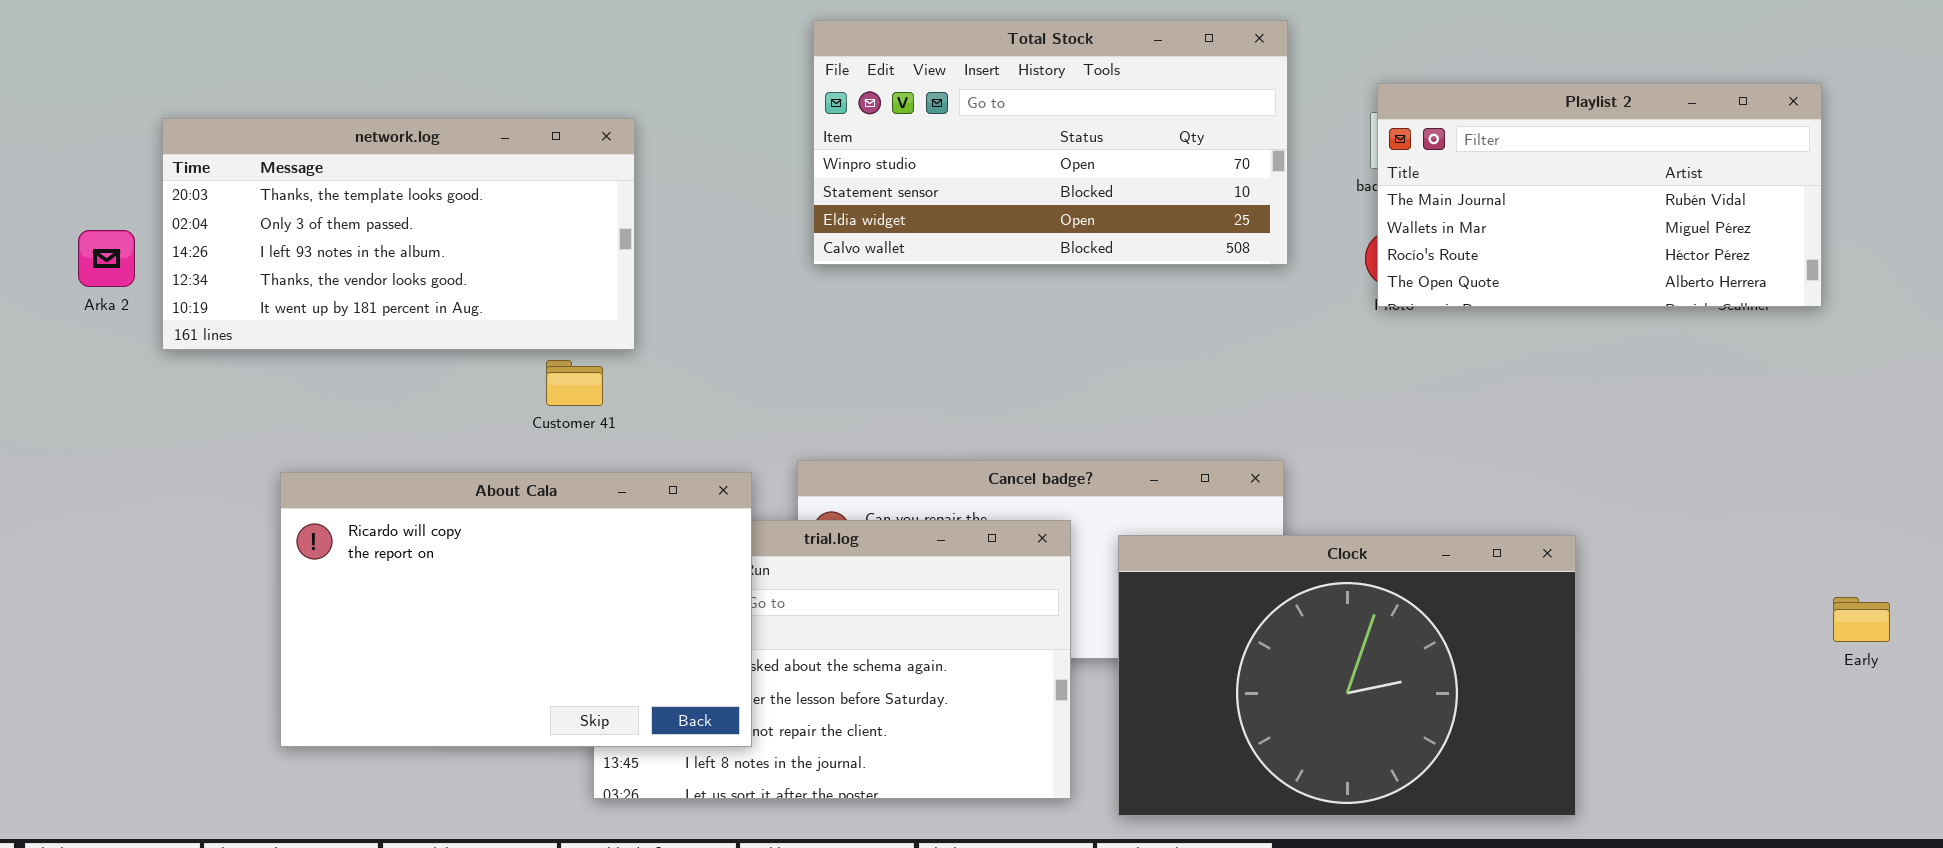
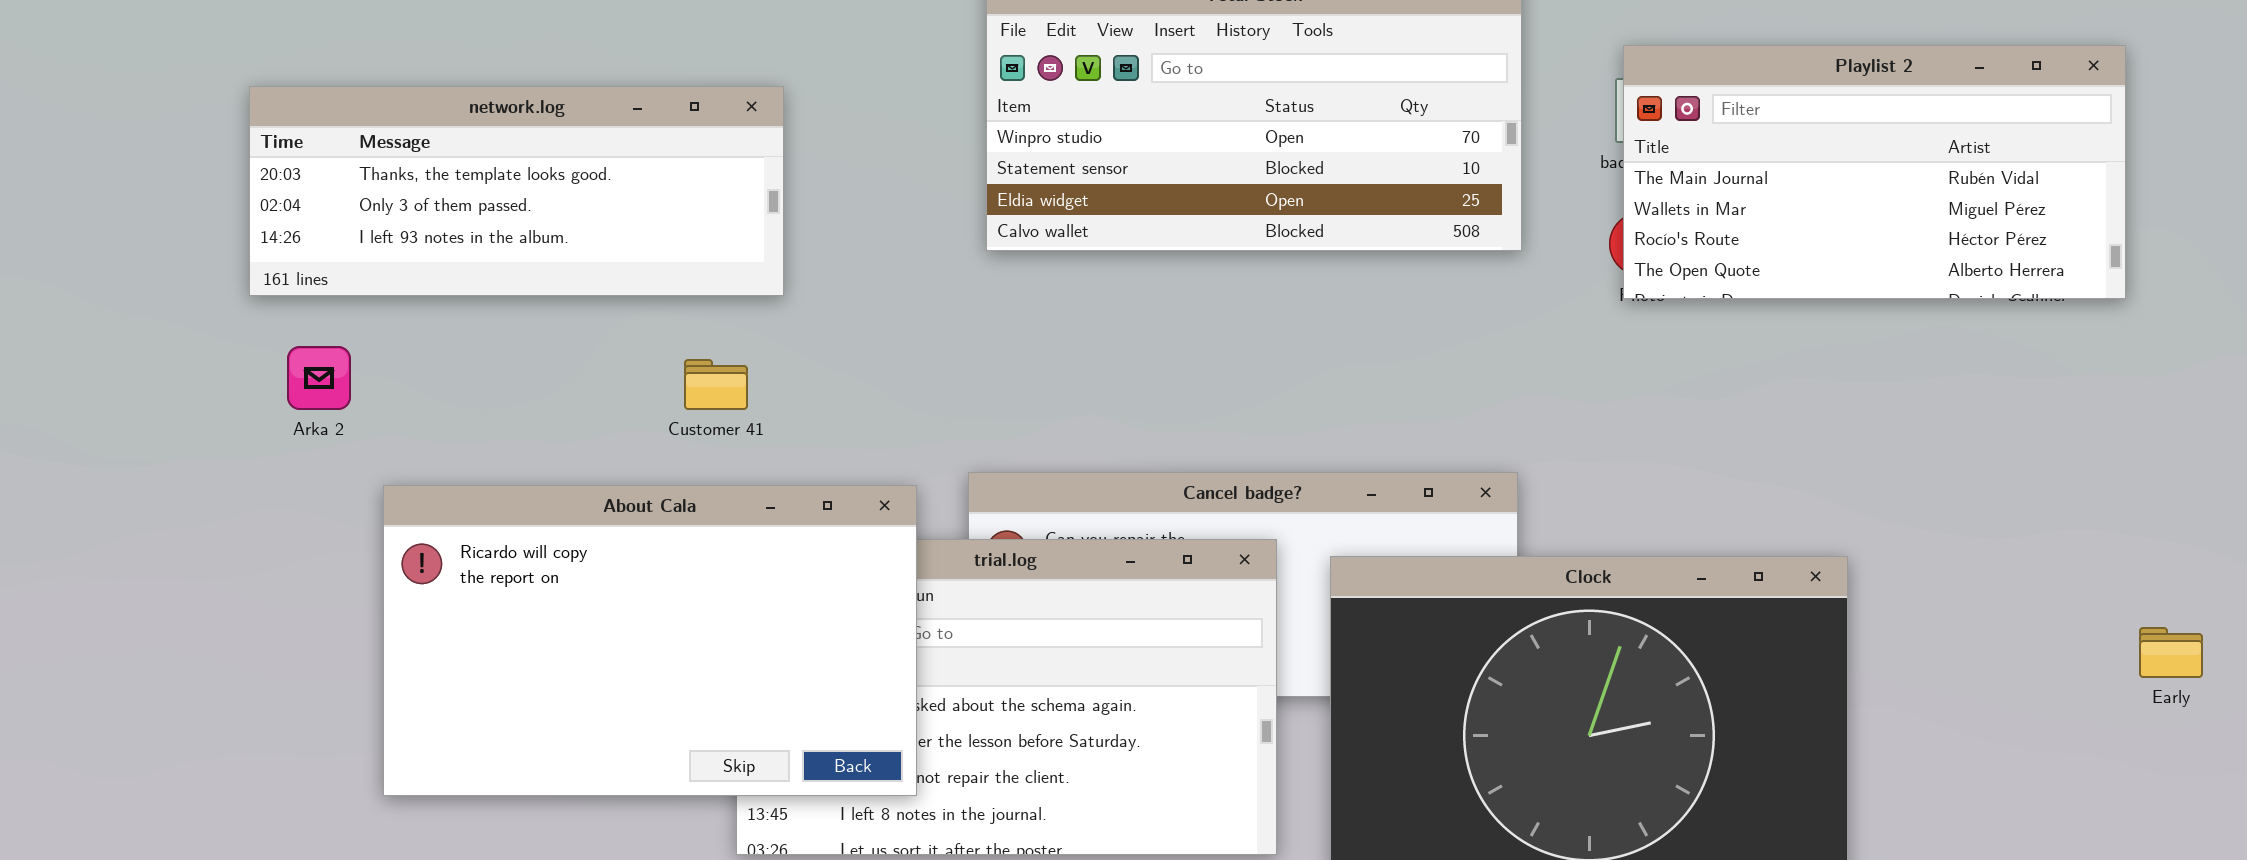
network.log: [162,118,635,350] -> [249,86,784,296], resized
Arka 2: [78,230,135,287] -> [287,346,351,410], moved

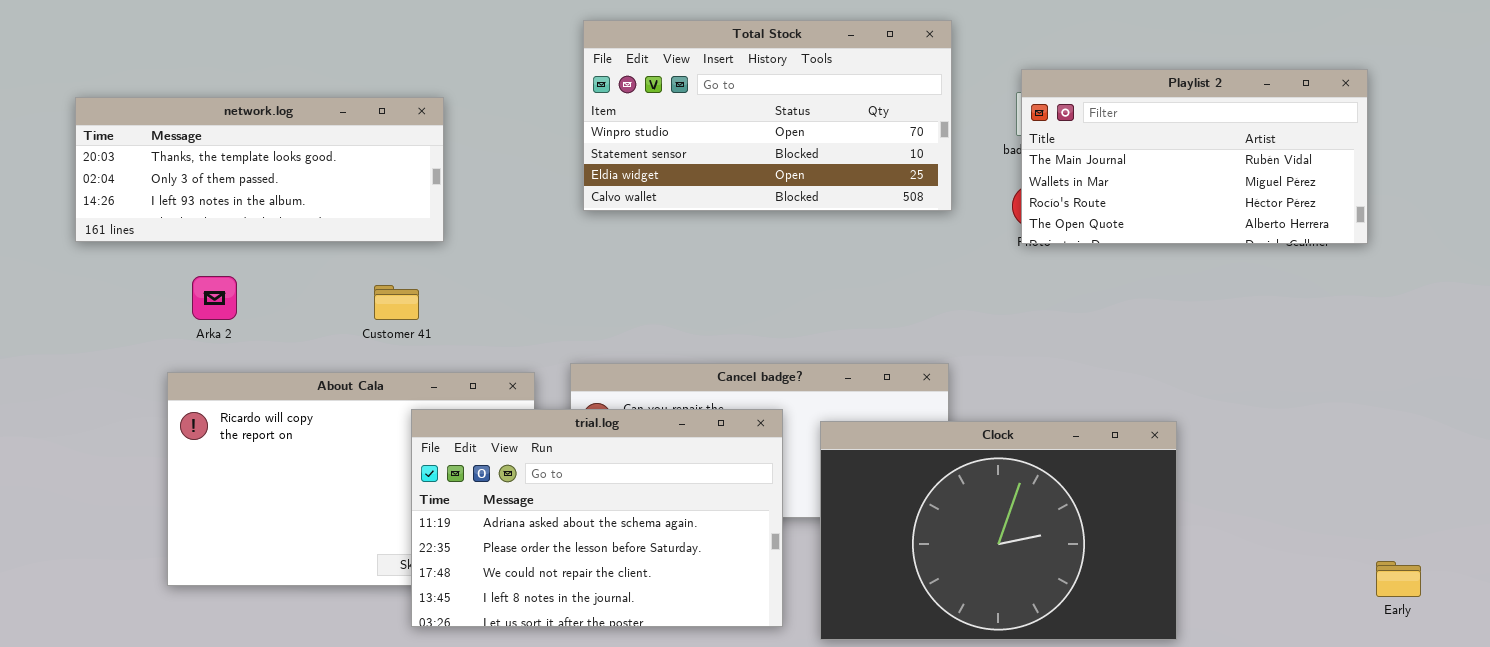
Arka 2: [287,346,351,410] -> [192,276,237,320], moved
trial.log: [736,539,1277,855] -> [411,409,783,627], raised
Early: [2139,627,2203,678] -> [1376,561,1421,597], moved

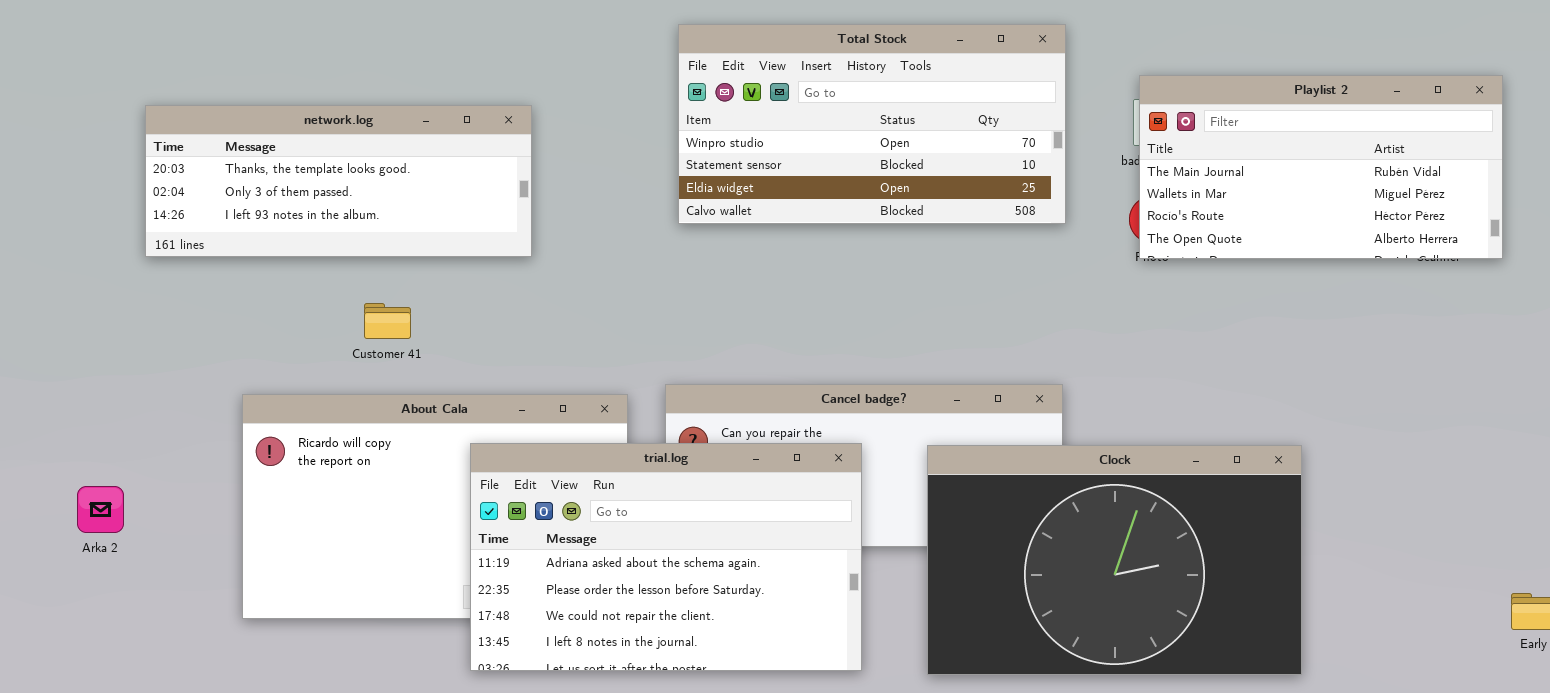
Arka 2: [192,276,237,320] -> [77,486,124,533], moved
Customer 41: [374,285,419,320] -> [364,303,411,339], moved
trial.log: [411,409,783,627] -> [470,443,862,671], moved

